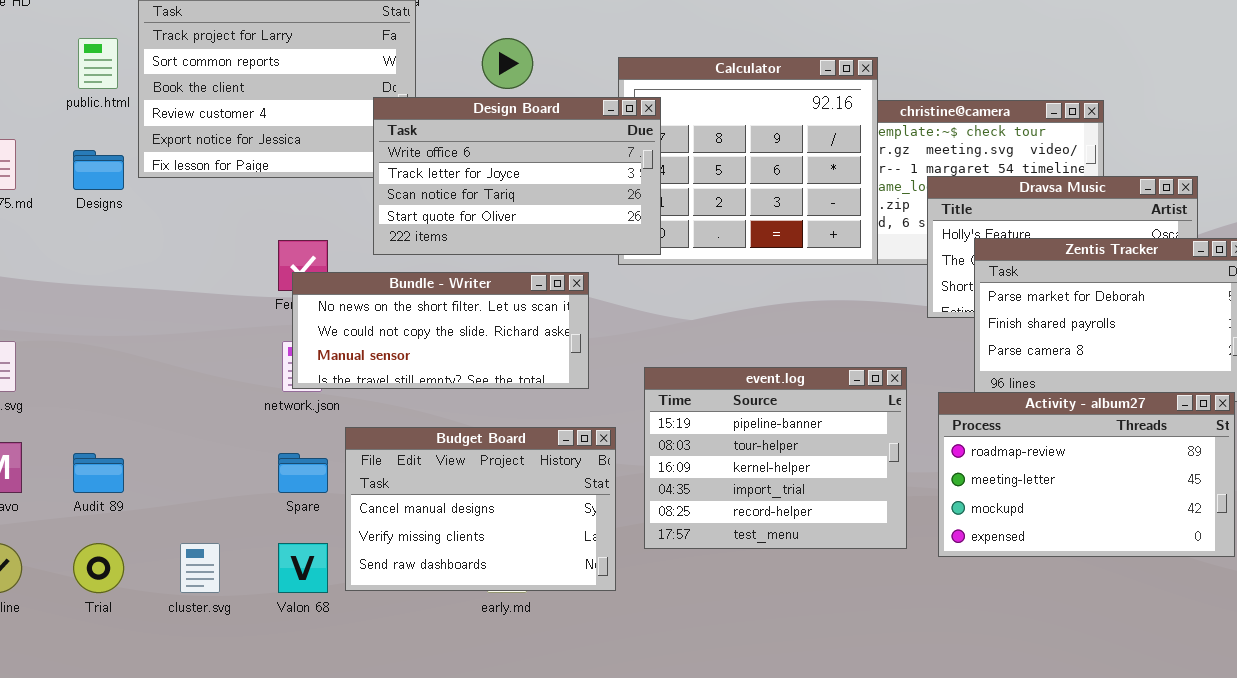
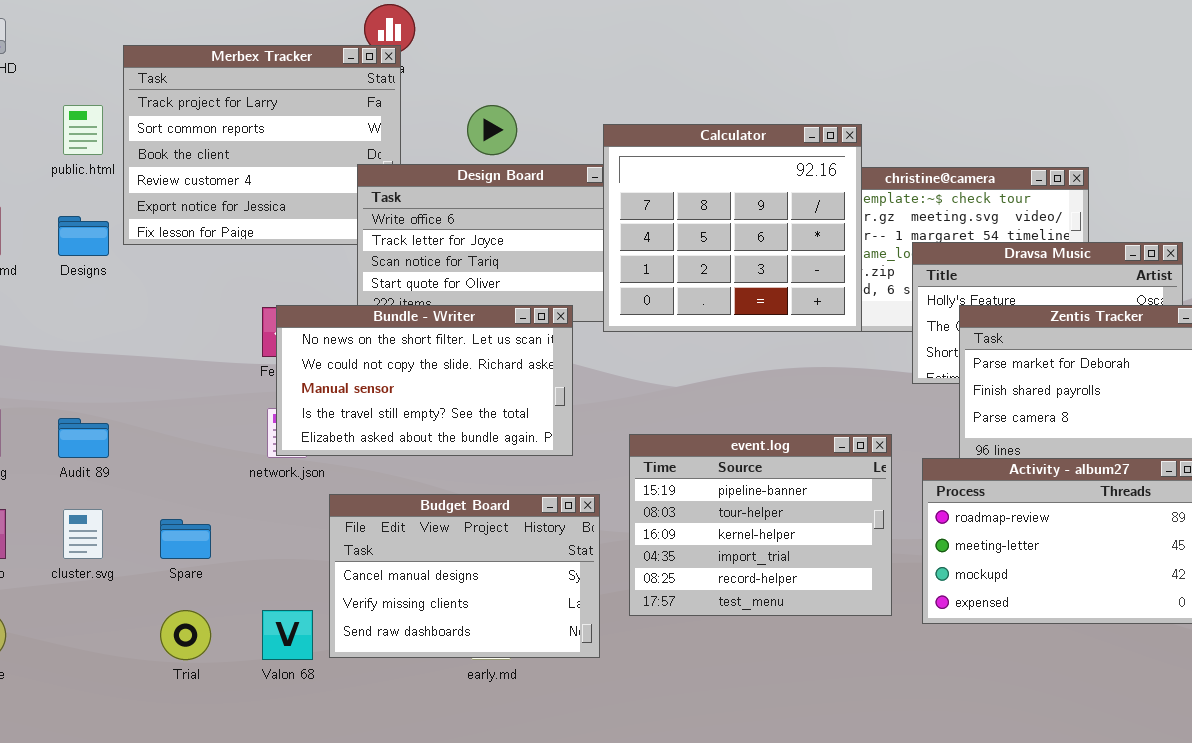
Calculator: [618,57,878,265] -> [603,124,862,332], raised
Bundle - Writer: [292,272,589,389] -> [276,305,573,456], resized
Audit 89: [73,453,124,493] -> [58,418,109,458], moved
Spare: [278,453,328,493] -> [160,519,211,559], moved
Trial: [73,543,124,593] -> [160,610,211,660], moved
cluster.svg: [180,543,220,593] -> [63,509,103,559], moved

